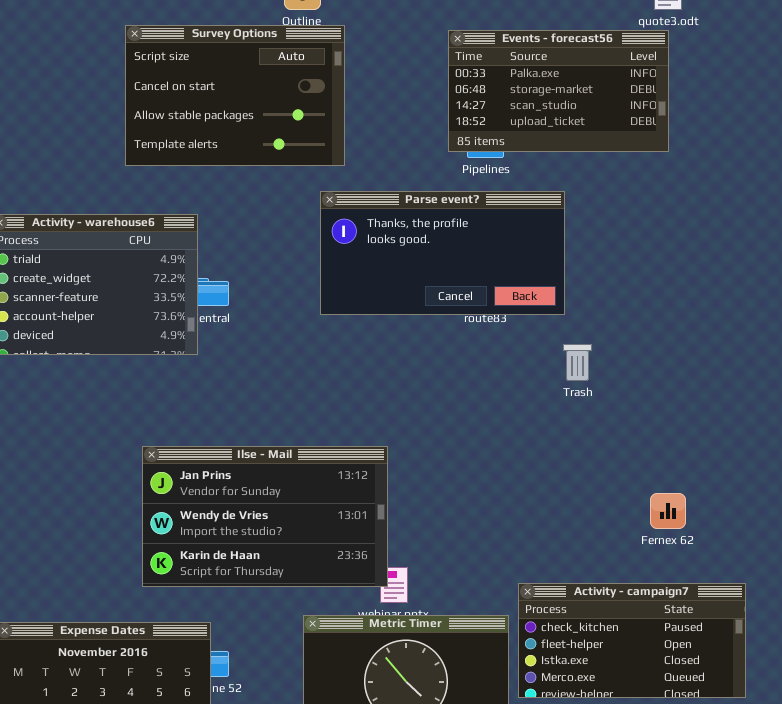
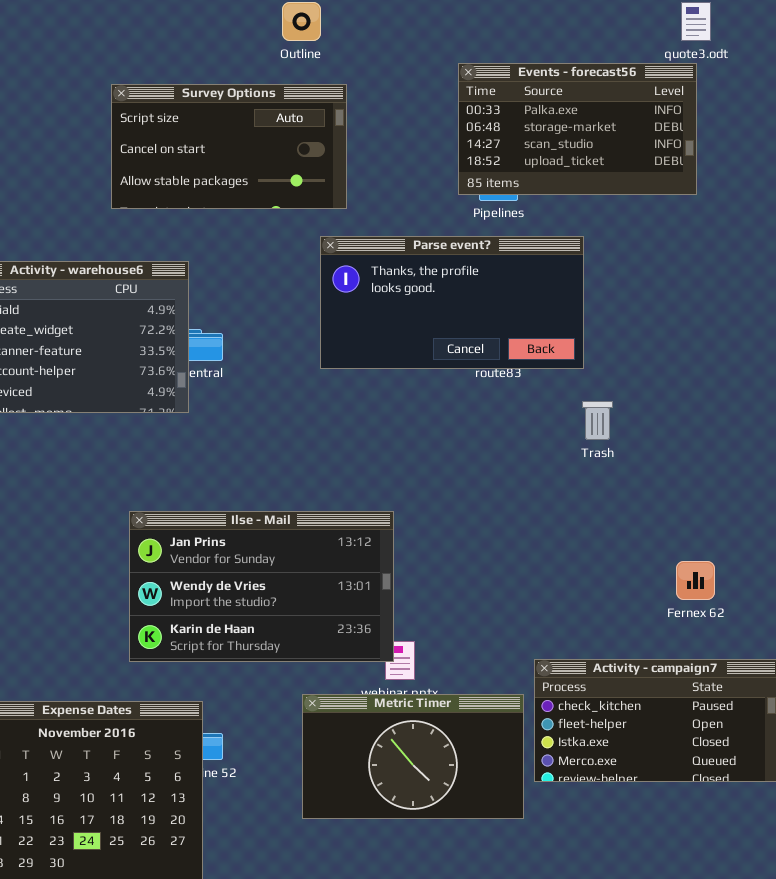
Survey Options: [125,25,345,166] -> [111,84,347,209], resized

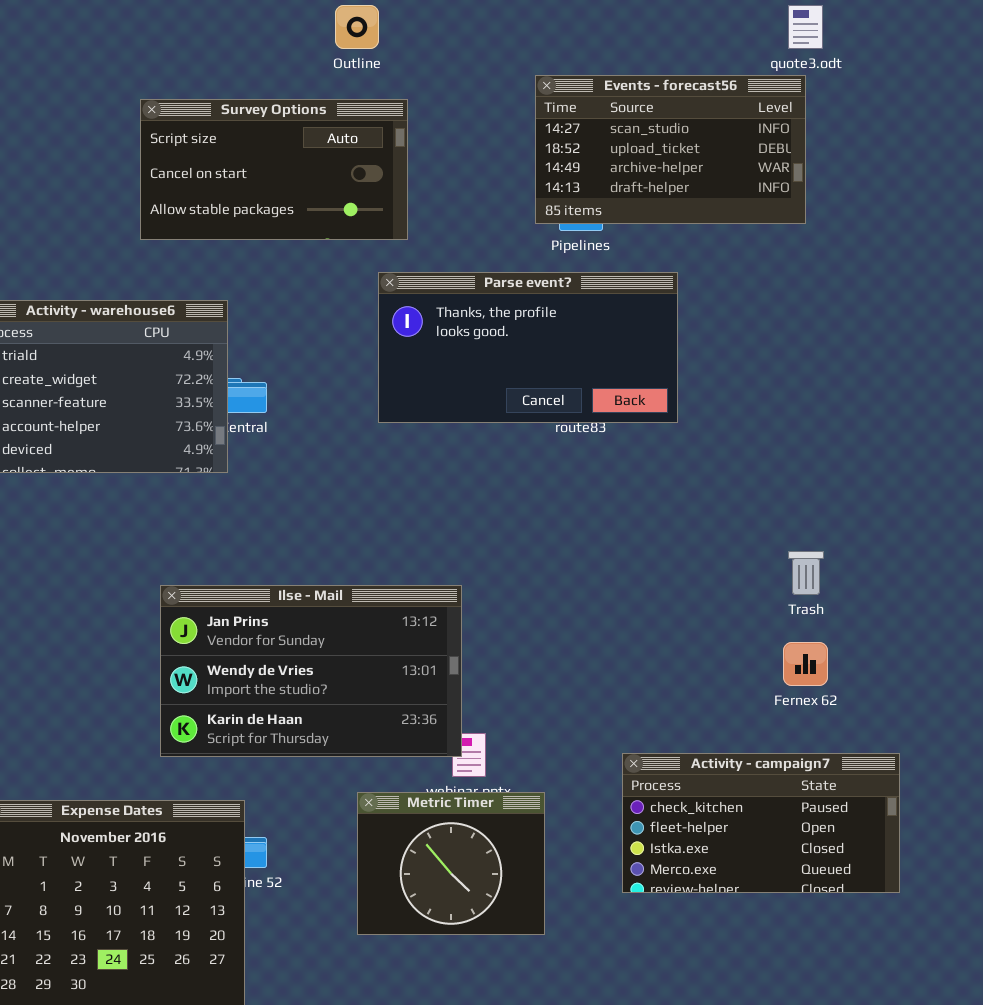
Events - forecast56: [458,63,697,195] -> [535,75,806,224], scrolled down 2 rows
Trash: [582,401,613,440] -> [788,551,824,595], moved
Metric Timer: [302,694,524,819] -> [357,792,545,935], resized

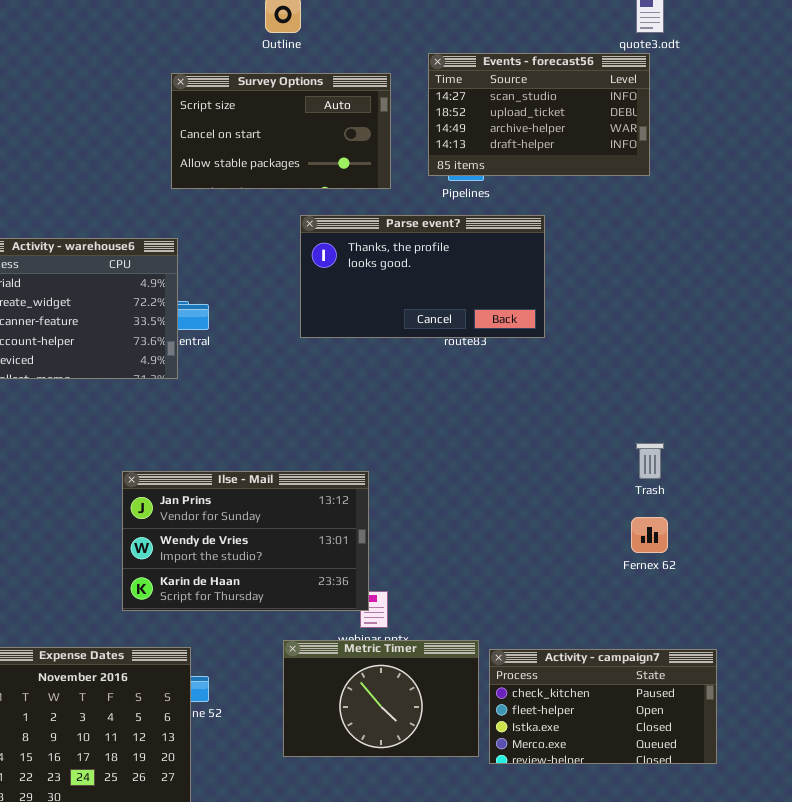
Survey Options: [140,99,408,240] -> [171,73,391,189], moved
Activity - campaign7: [622,753,900,893] -> [489,649,717,764], moved
Metric Timer: [357,792,545,935] -> [283,640,479,757], resized

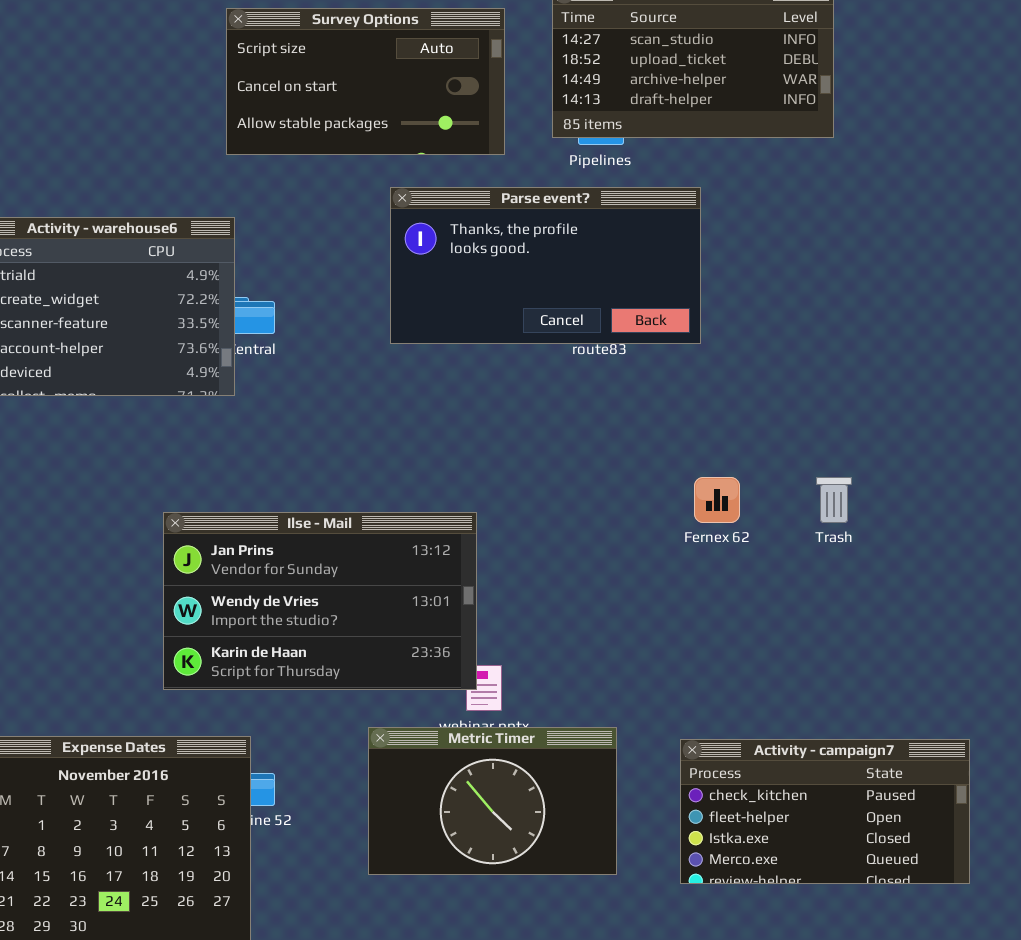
Fernex 62: [631,517,668,553] -> [694,477,740,523], moved
Activity - campaign7: [489,649,717,764] -> [680,739,970,884], moved

